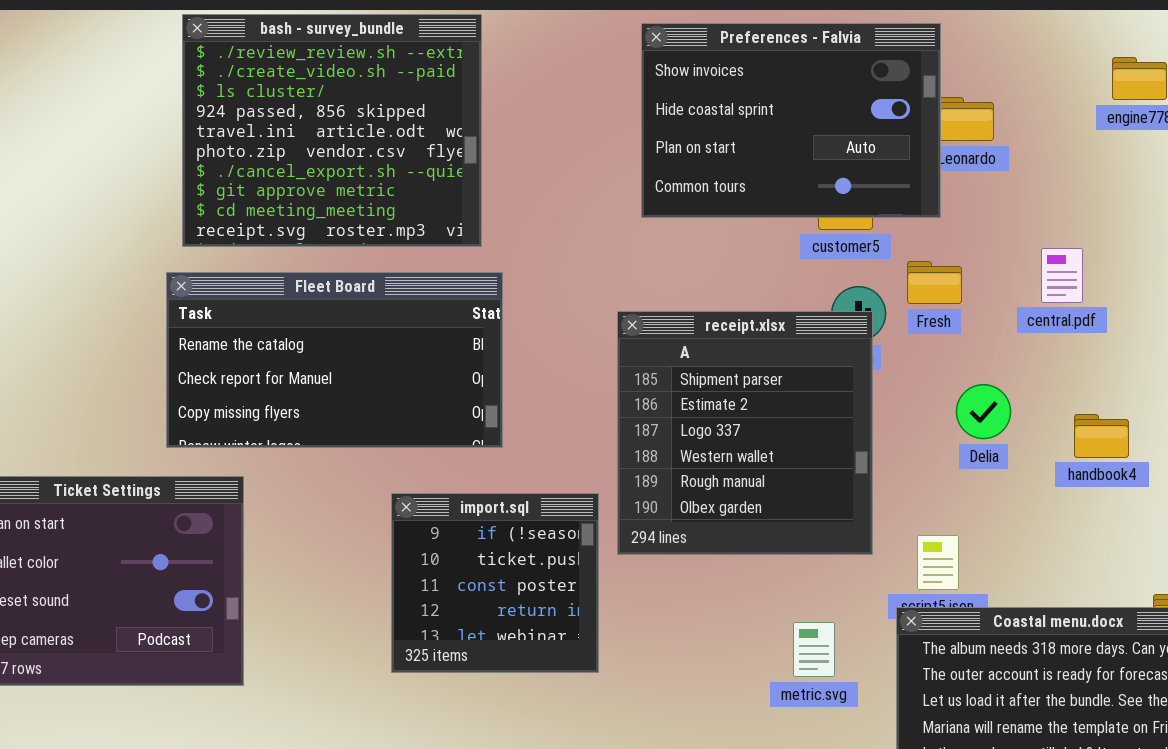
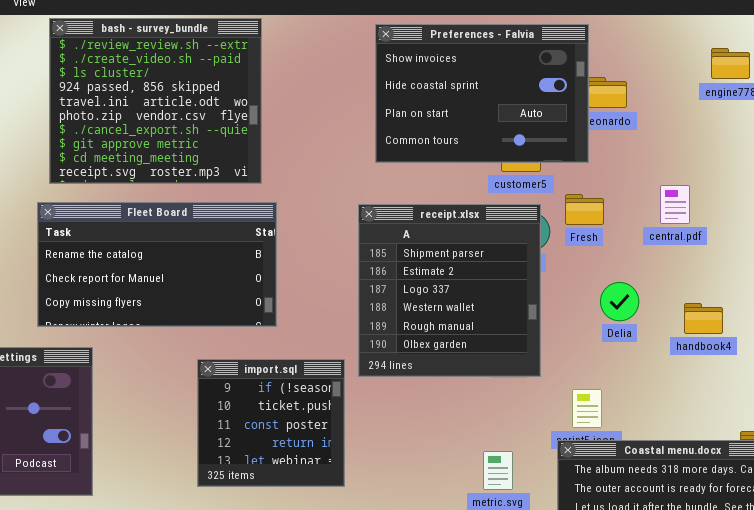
receipt.xlsx: [617,311,873,555] -> [358,204,541,377], moved

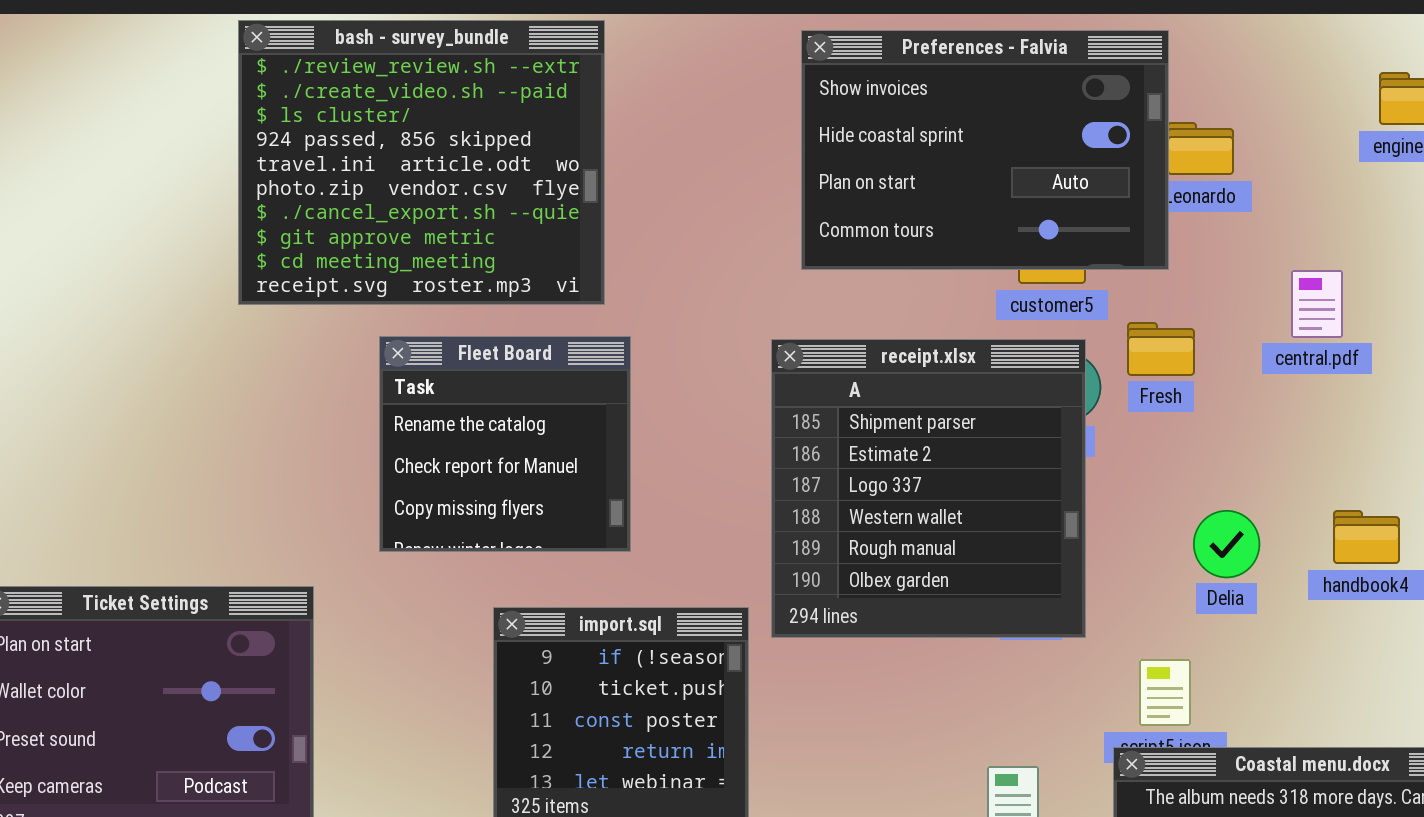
central.pdf: [660,185,690,224] -> [1291,270,1343,338], moved
Fleet Board: [37,202,277,327] -> [379,336,631,552], resized
Delia: [600,282,639,321] -> [1193,510,1260,578], moved

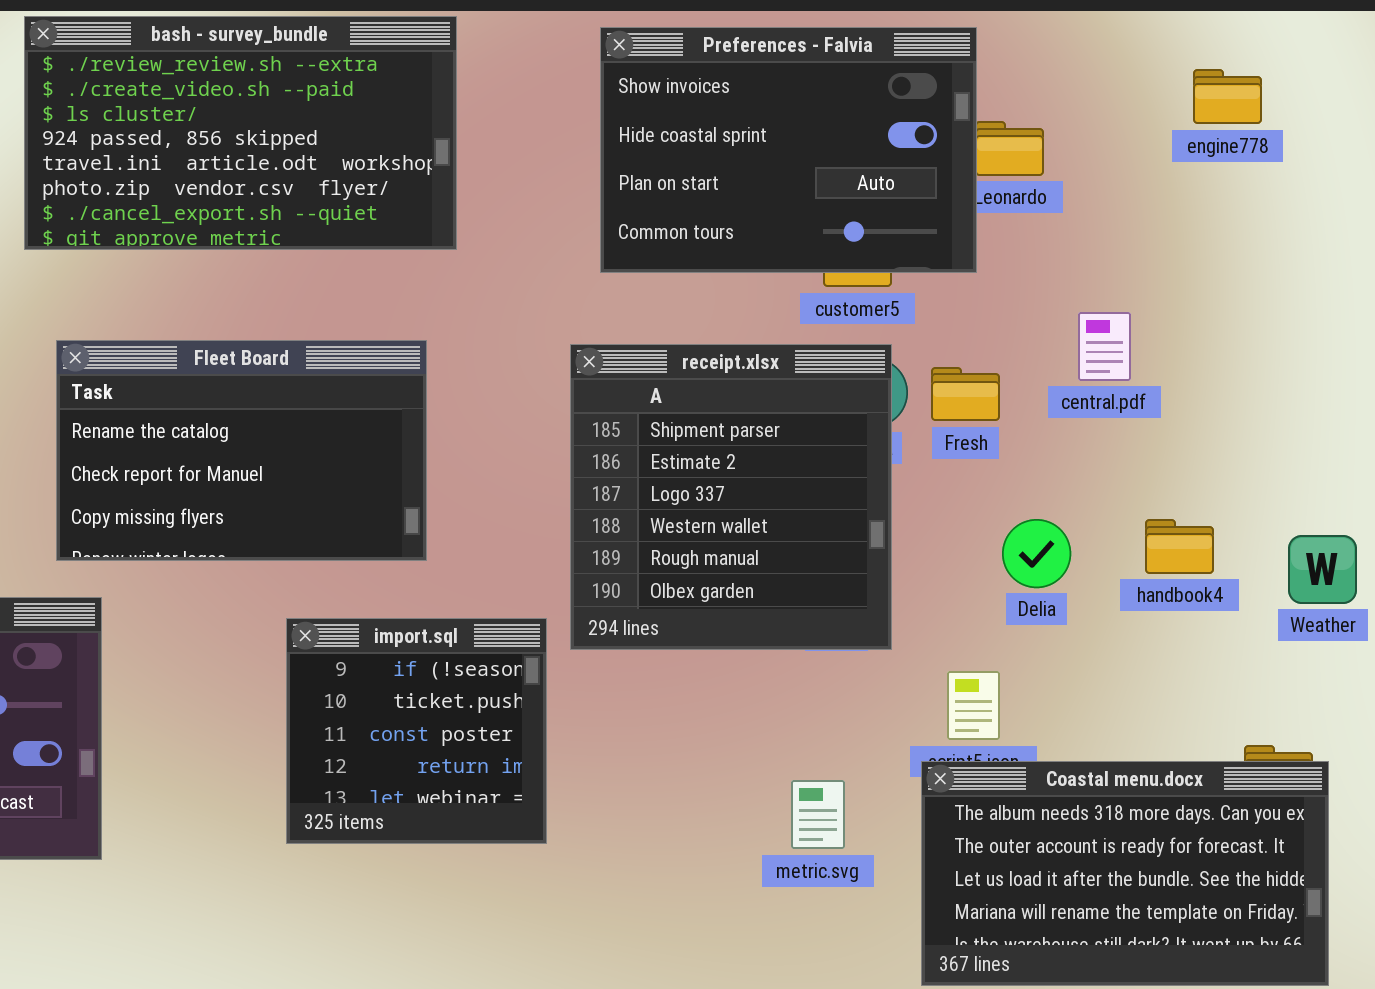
bash - survey_bundle: [238,20,605,305] -> [24,16,457,250], resized
central.pdf: [1291,270,1343,338] -> [1078,312,1131,381], moved
Fresh: [1127,322,1195,376] -> [931,367,1000,421], moved
Fleet Board: [379,336,631,552] -> [56,340,427,561], resized

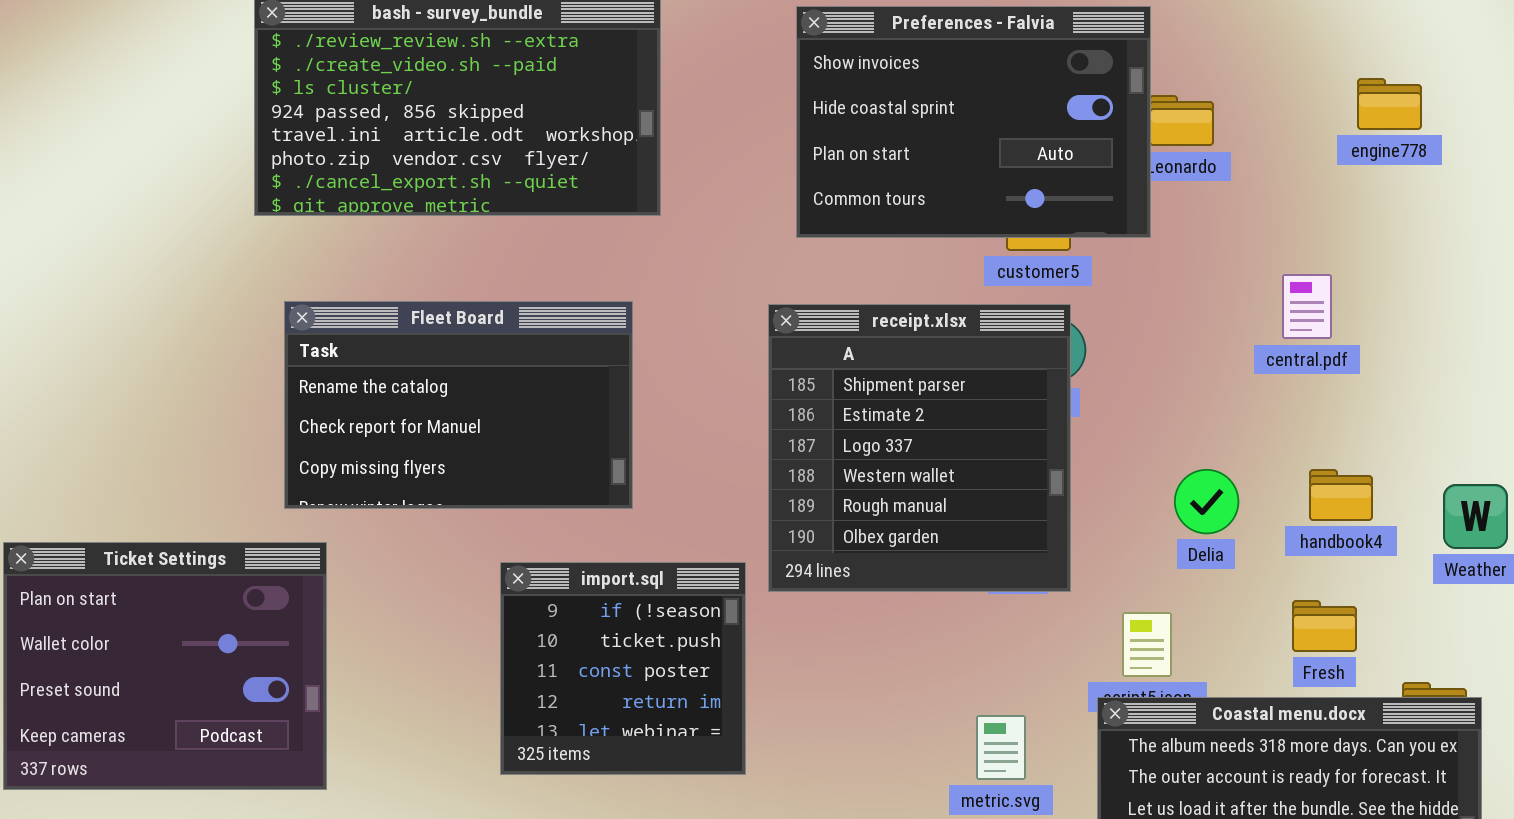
engine778: [1193,69,1262,124] -> [1357,78,1422,130], moved
central.pdf: [1078,312,1131,381] -> [1282,274,1332,339], moved
Fresh: [931,367,1000,421] -> [1292,600,1357,652], moved

